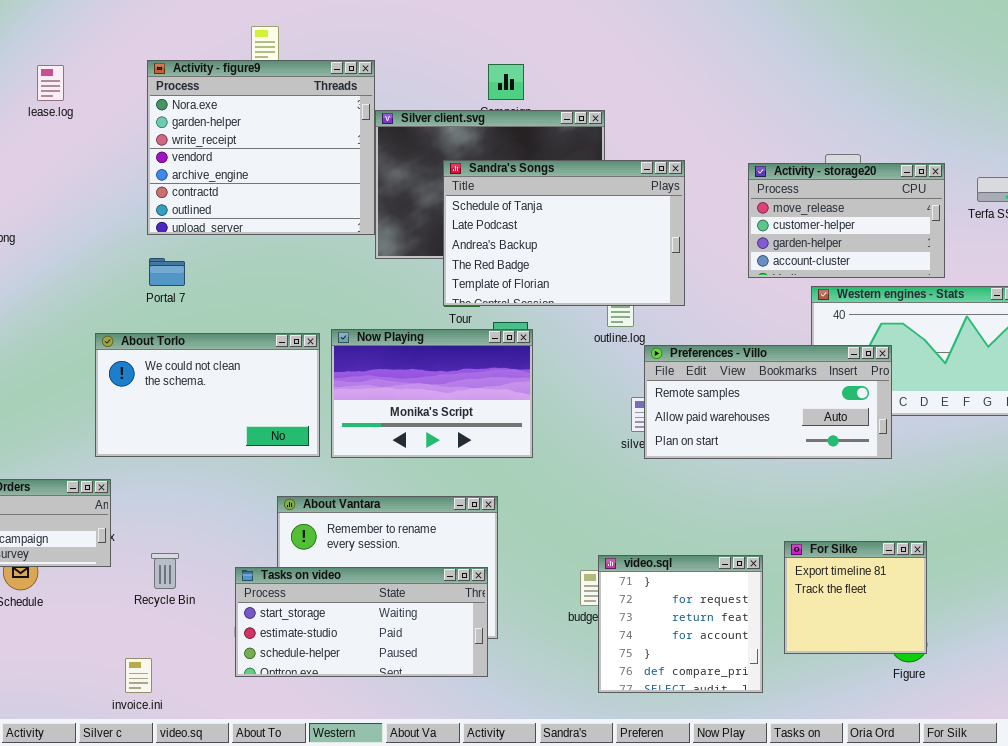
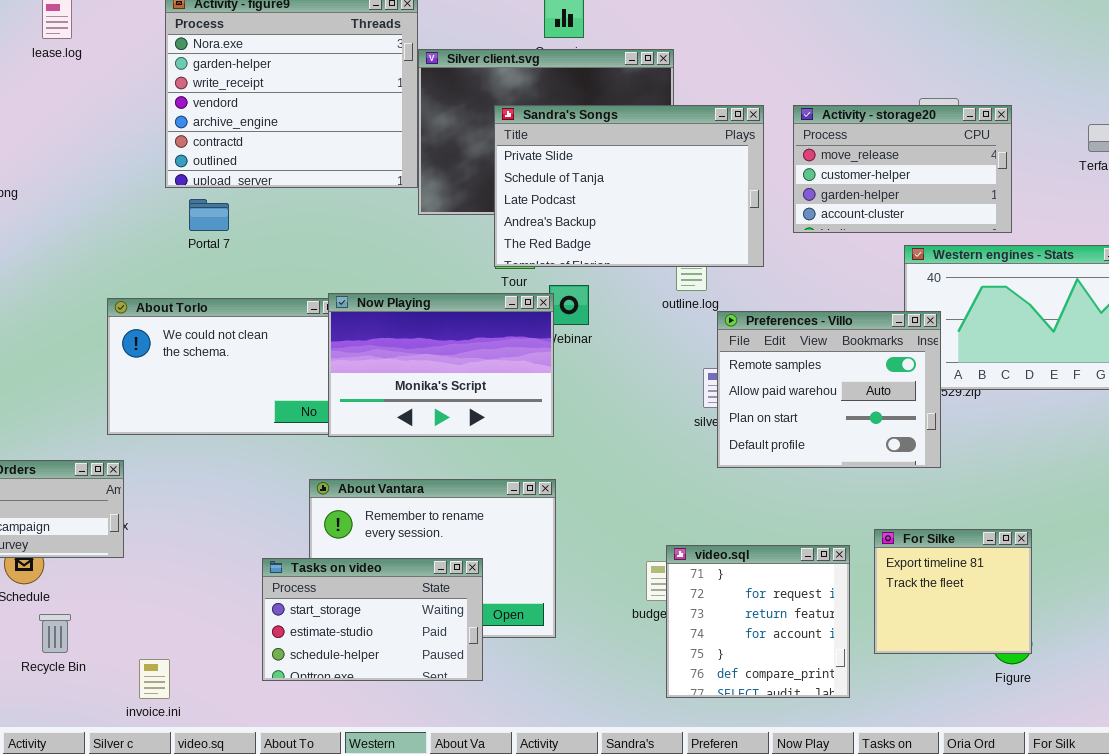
Sandra's Songs: [443,160,685,306] -> [494,105,764,267], scrolled up 1 row
Activity - storage20: [748,163,945,278] -> [793,105,1012,233], moved
Portal 7: [149,258,185,286] -> [189,199,229,231], moved
Now Playing: [331,329,533,458] -> [328,293,554,437], moved
Preferences - Villo: [644,345,892,459] -> [717,311,941,468], resized
Recycle Bin: [151,553,179,589] -> [39,614,71,653], moved
Tasks on video: [235,567,488,677] -> [262,558,483,681], resized

